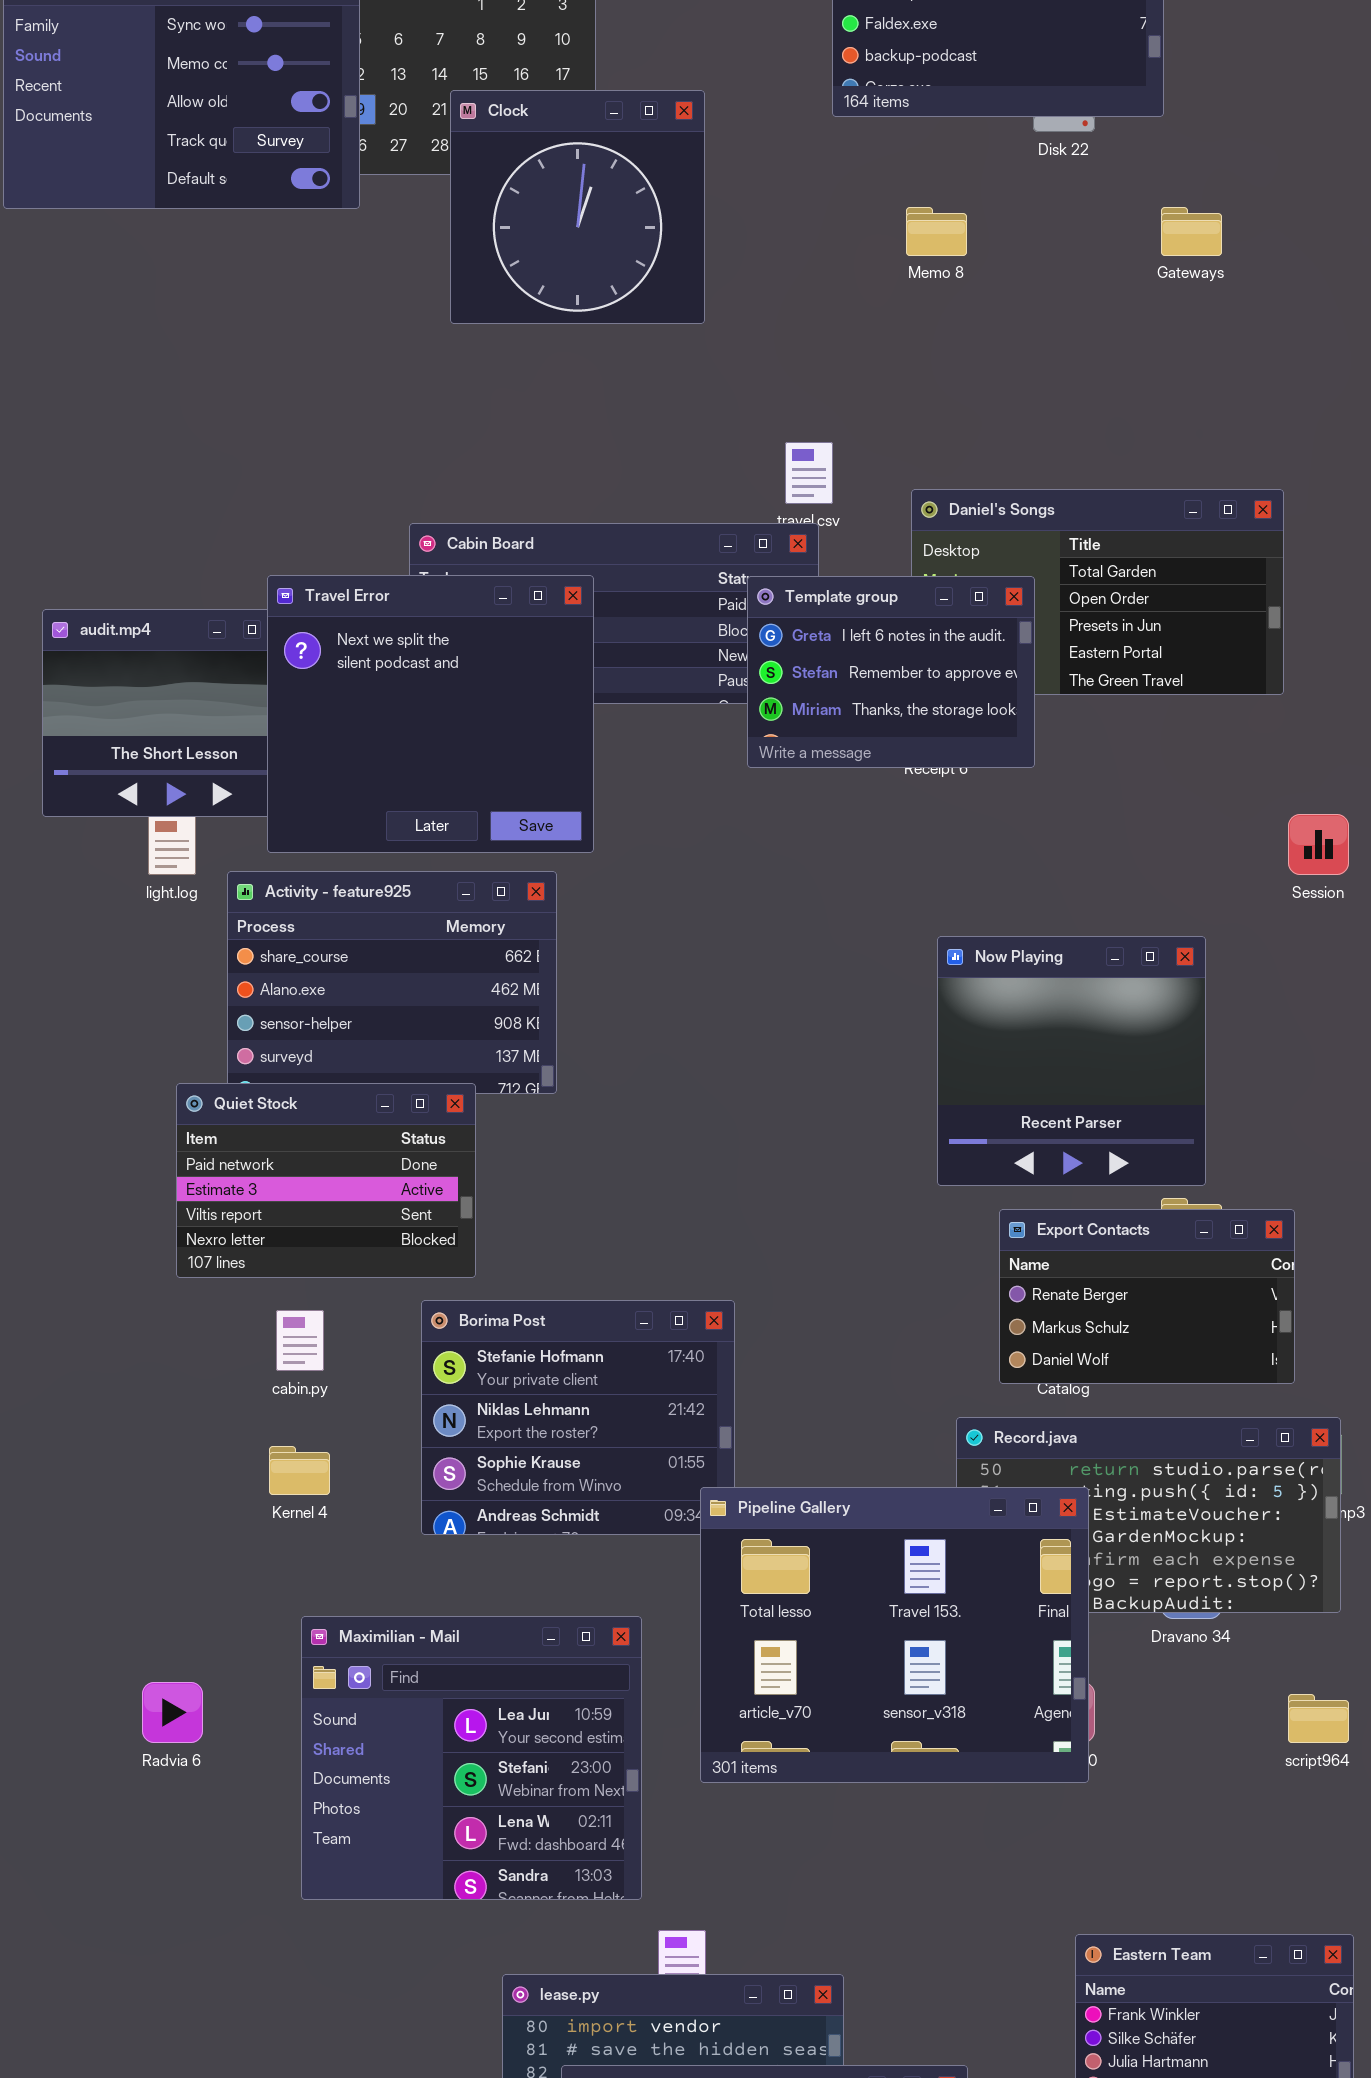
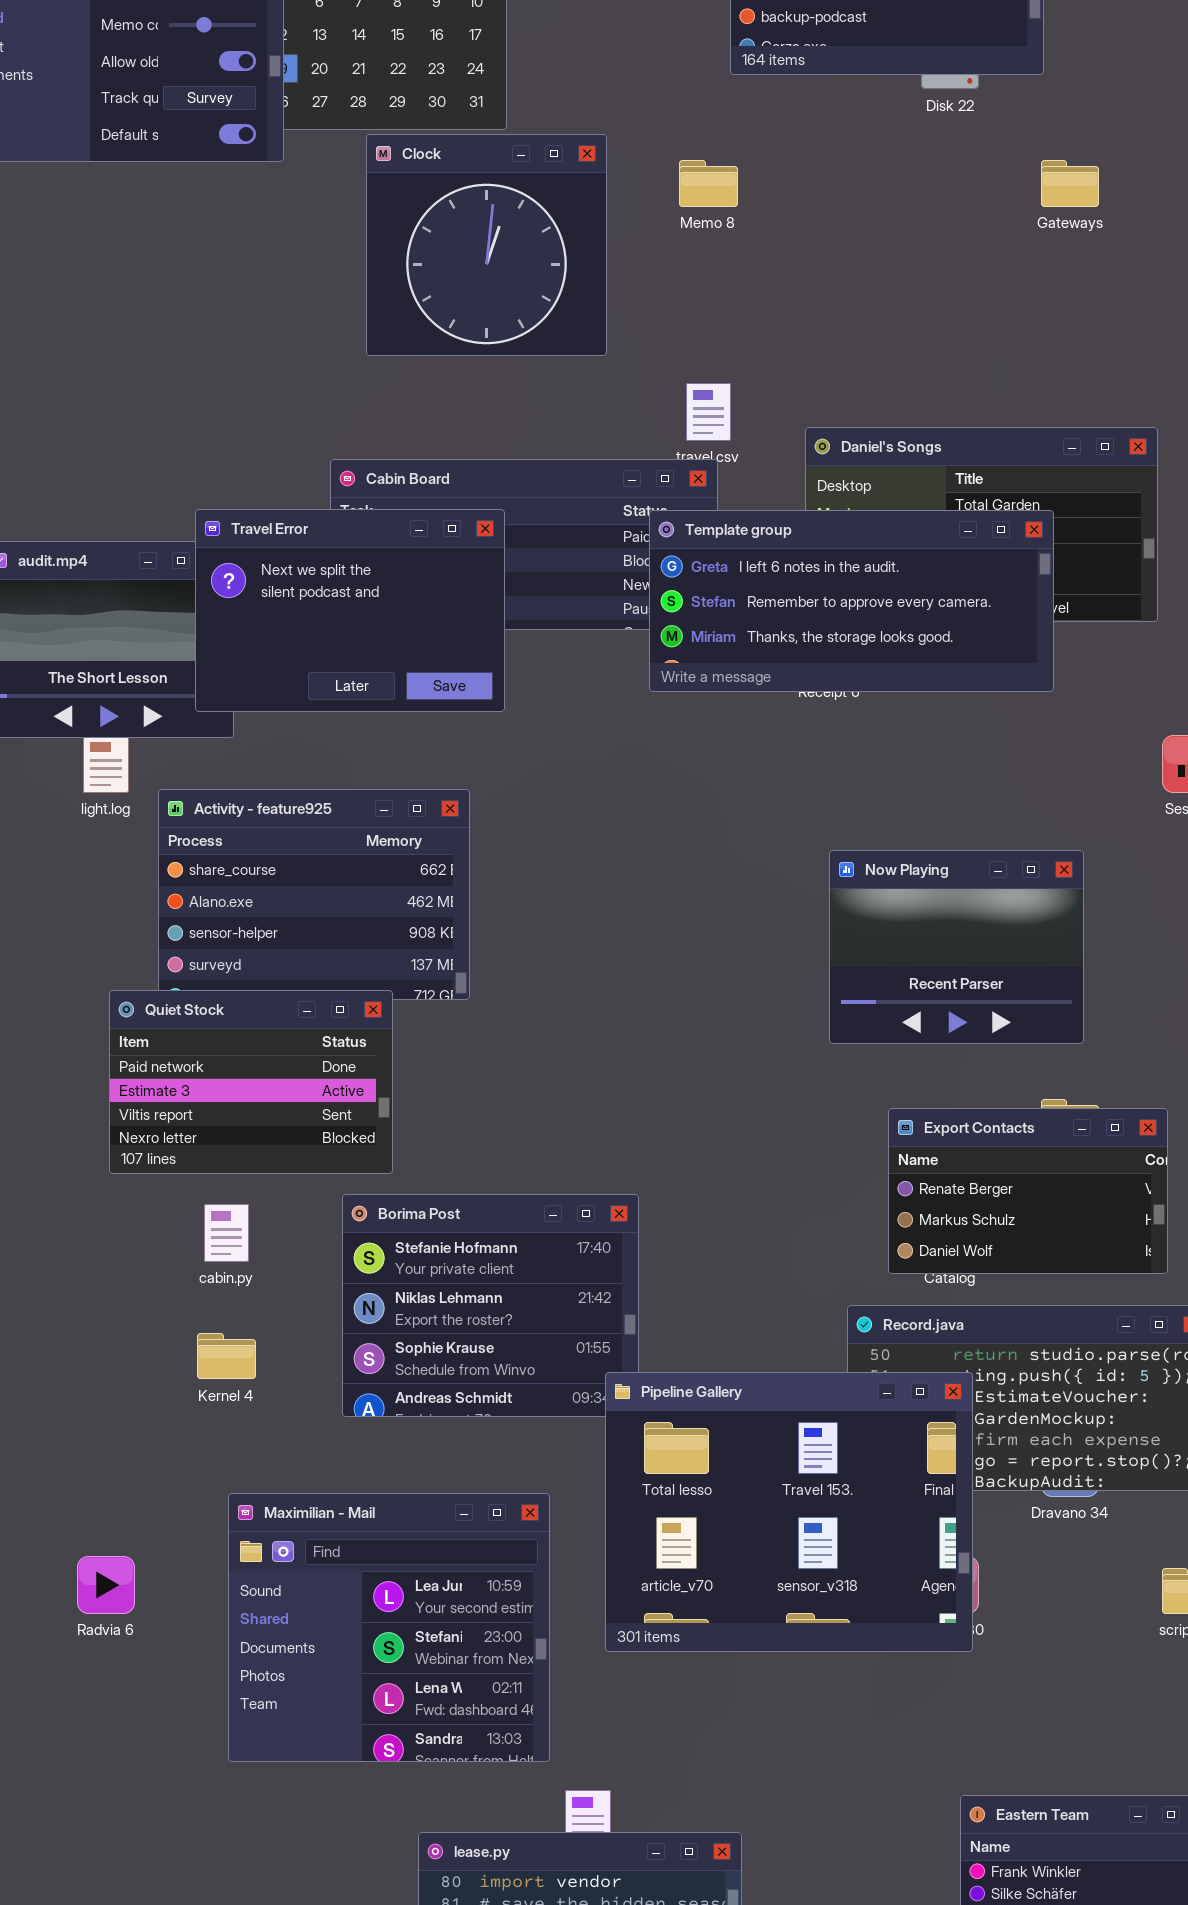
Clock: [450,90,705,324] -> [366,134,607,356], moved
Memo 8: [906,207,967,256] -> [679,160,738,207], moved
Travel Error: [267,575,594,853] -> [195,509,505,712], resized
Template group: [747,576,1035,768] -> [649,510,1054,692], resized
Now Playing: [937,936,1206,1186] -> [829,850,1084,1044], resized

